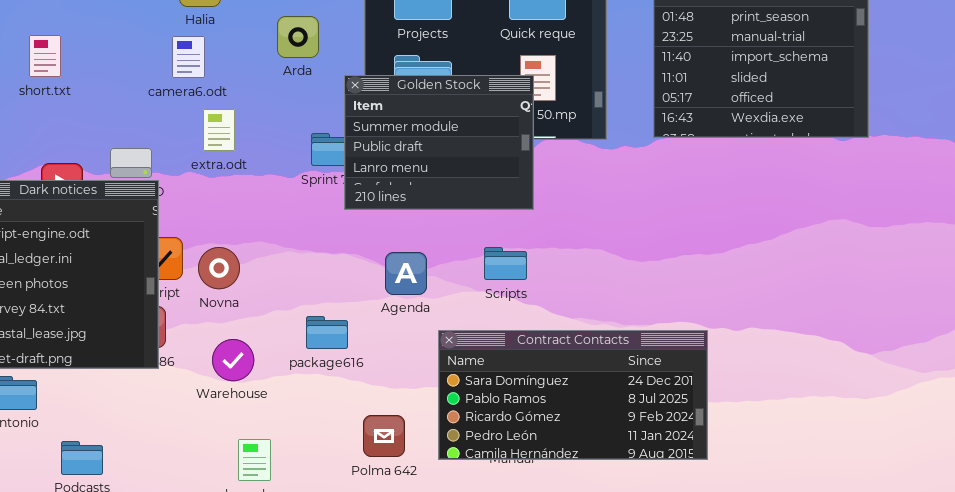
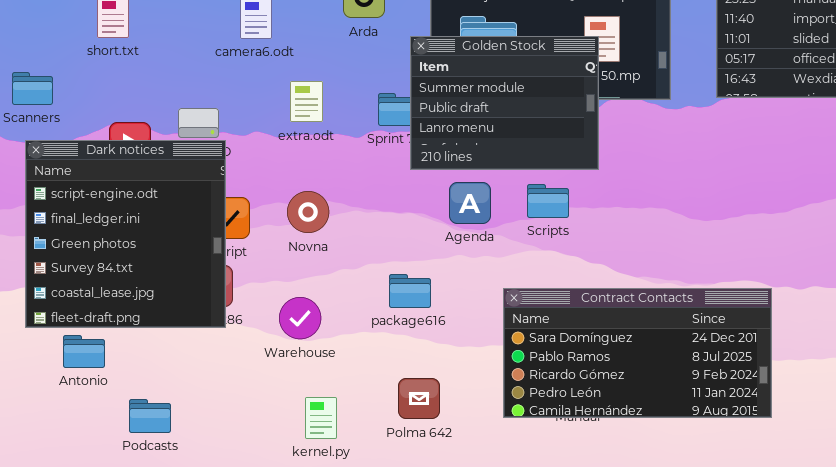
extra.odt: [203,109,235,151] -> [290,81,323,122], moved
Novna: [198,247,240,289] -> [287,191,329,233], moved
Scripts: [484,247,527,280] -> [527,184,569,218], moved
Agenda: [385,252,427,295] -> [449,182,491,224], moved
package616: [306,316,348,349] -> [389,274,431,308], moved
Polma 642: [363,415,405,457] -> [398,378,440,419], moved

